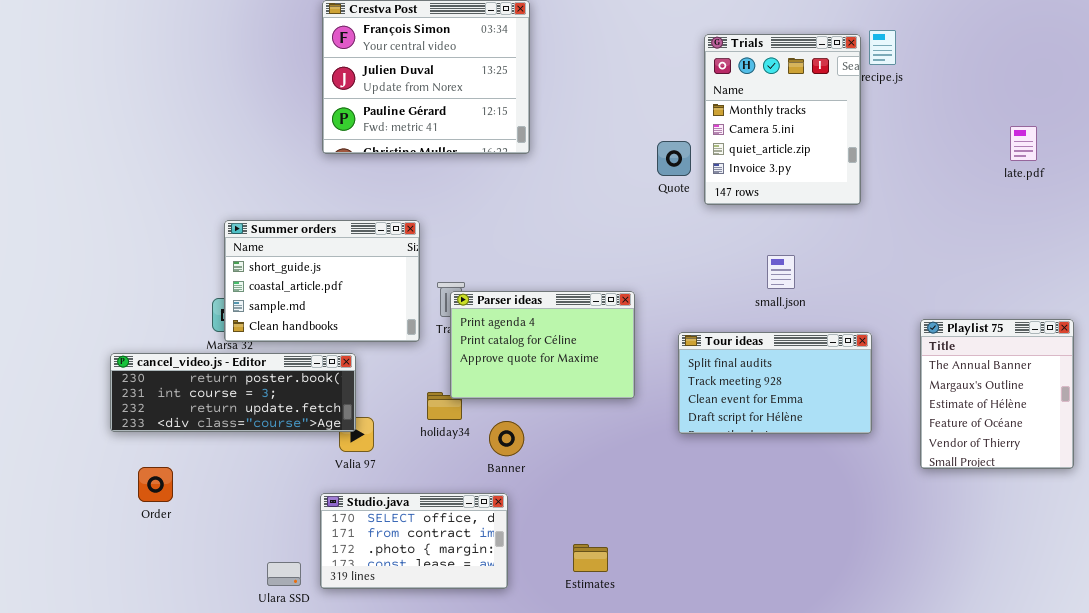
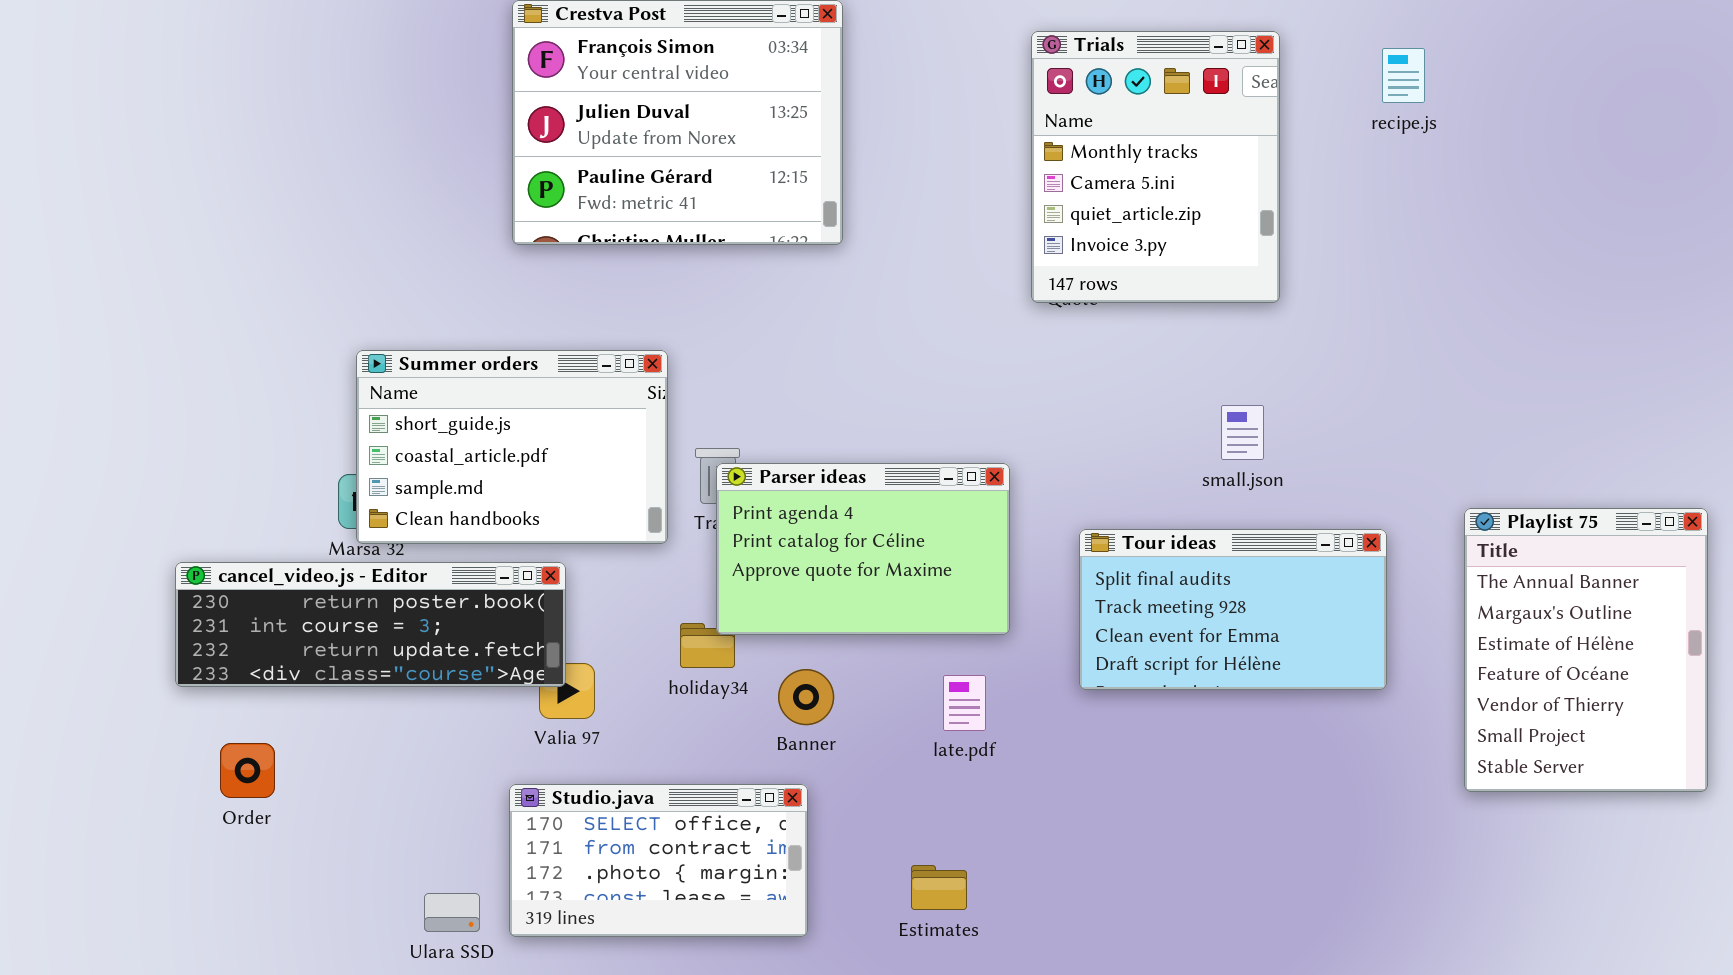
Trials: [704,34,861,205] -> [1031,31,1280,303], moved
late.pdf: [1010,126,1037,161] -> [943,675,986,731], moved
Playlist 75: [920,319,1074,469] -> [1464,508,1708,792], resized

